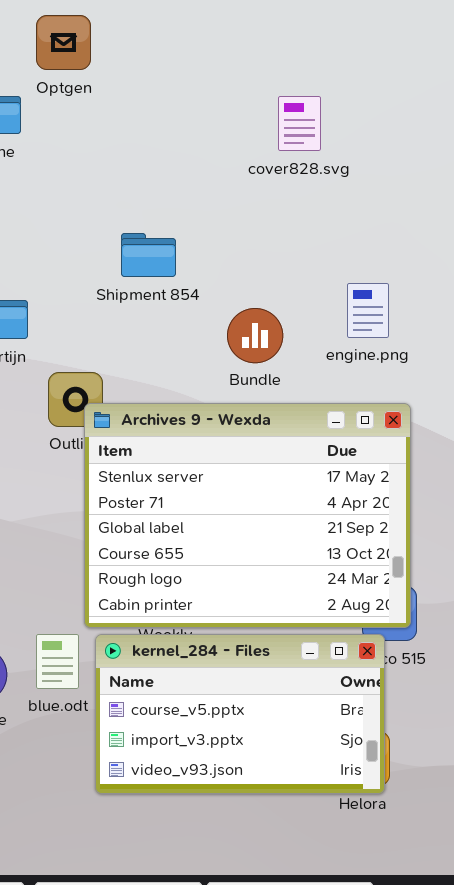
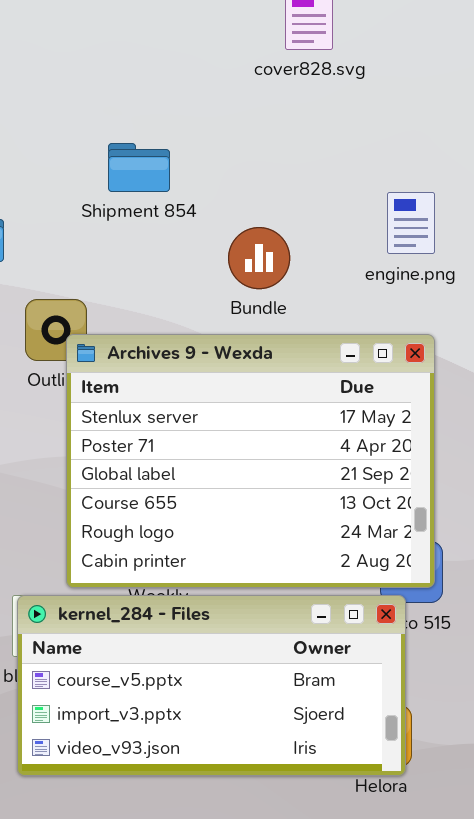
engine.png: [347,283,389,338] -> [387,192,435,254], moved
kernel_284 - Files: [95,634,385,794] -> [17,595,406,776], resized

